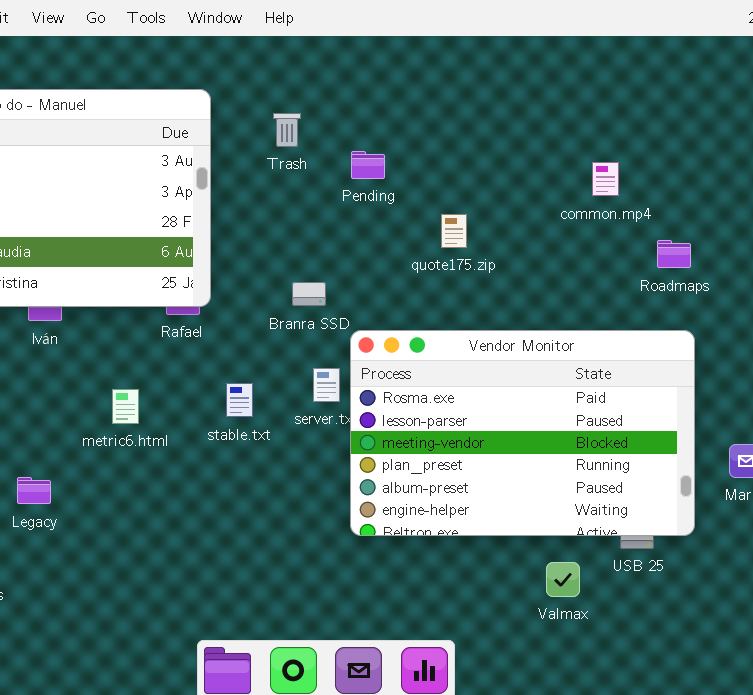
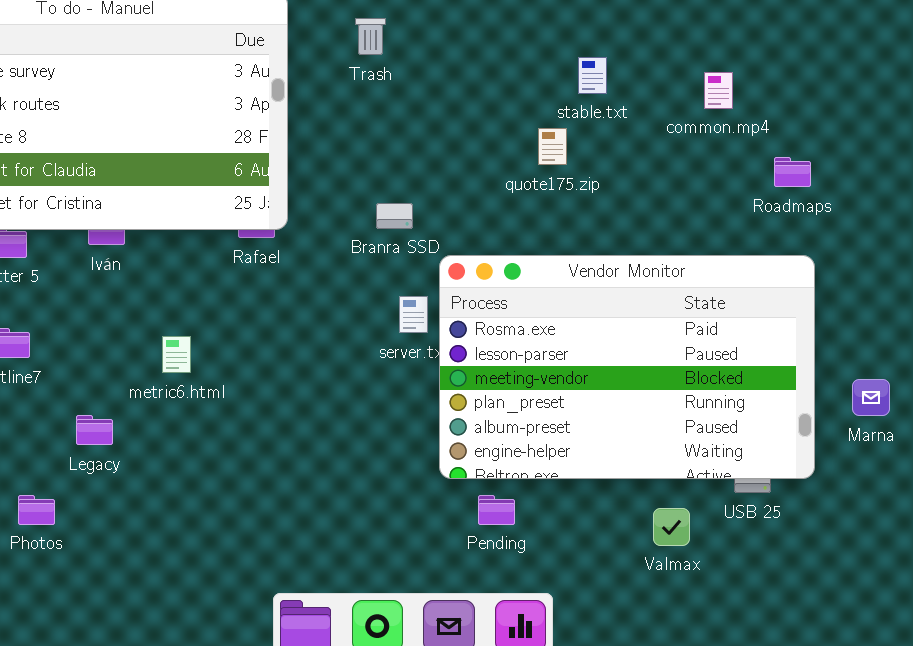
Pending: [351,151,385,179] -> [478,495,515,525], moved
stable.txt: [226,383,253,417] -> [578,57,607,94], moved
metric6.html: [112,389,139,424] -> [162,336,191,373], moved

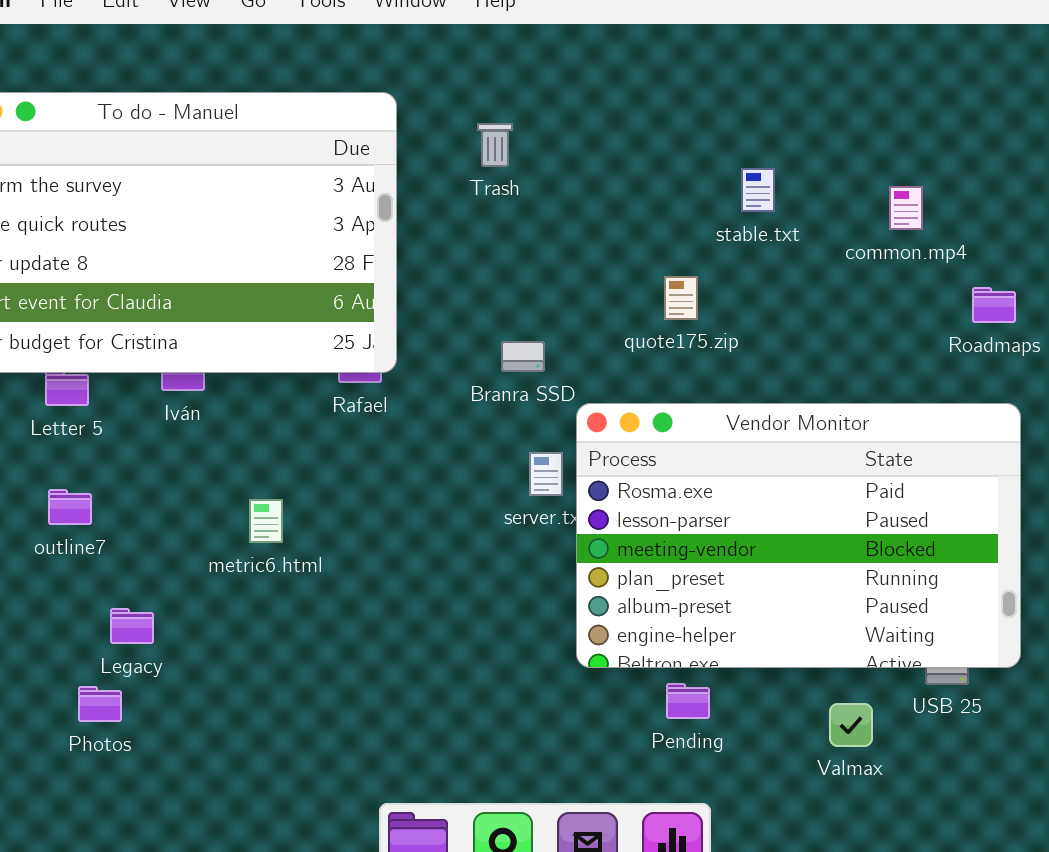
quote175.zip: [538,128,567,165] -> [664,276,698,320], moved
Legacy: [76,415,113,445] -> [110,608,154,644], moved
Pending: [478,495,515,525] -> [666,683,710,719], moved

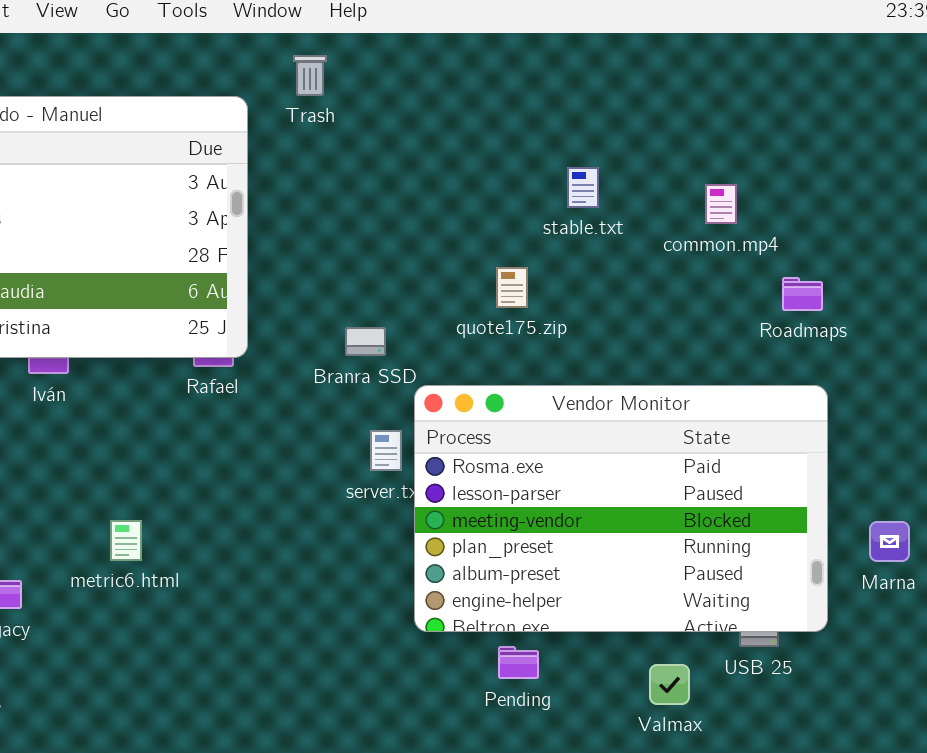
Trash: [477,123,513,167] -> [293,55,327,96], moved
metric6.html: [249,499,283,543] -> [110,520,142,561], moved

